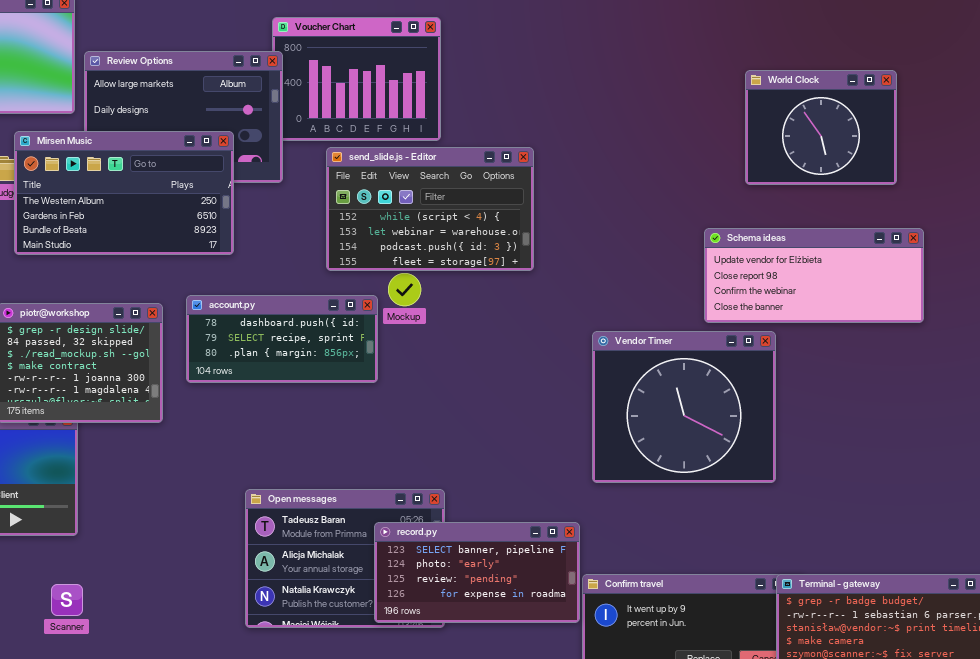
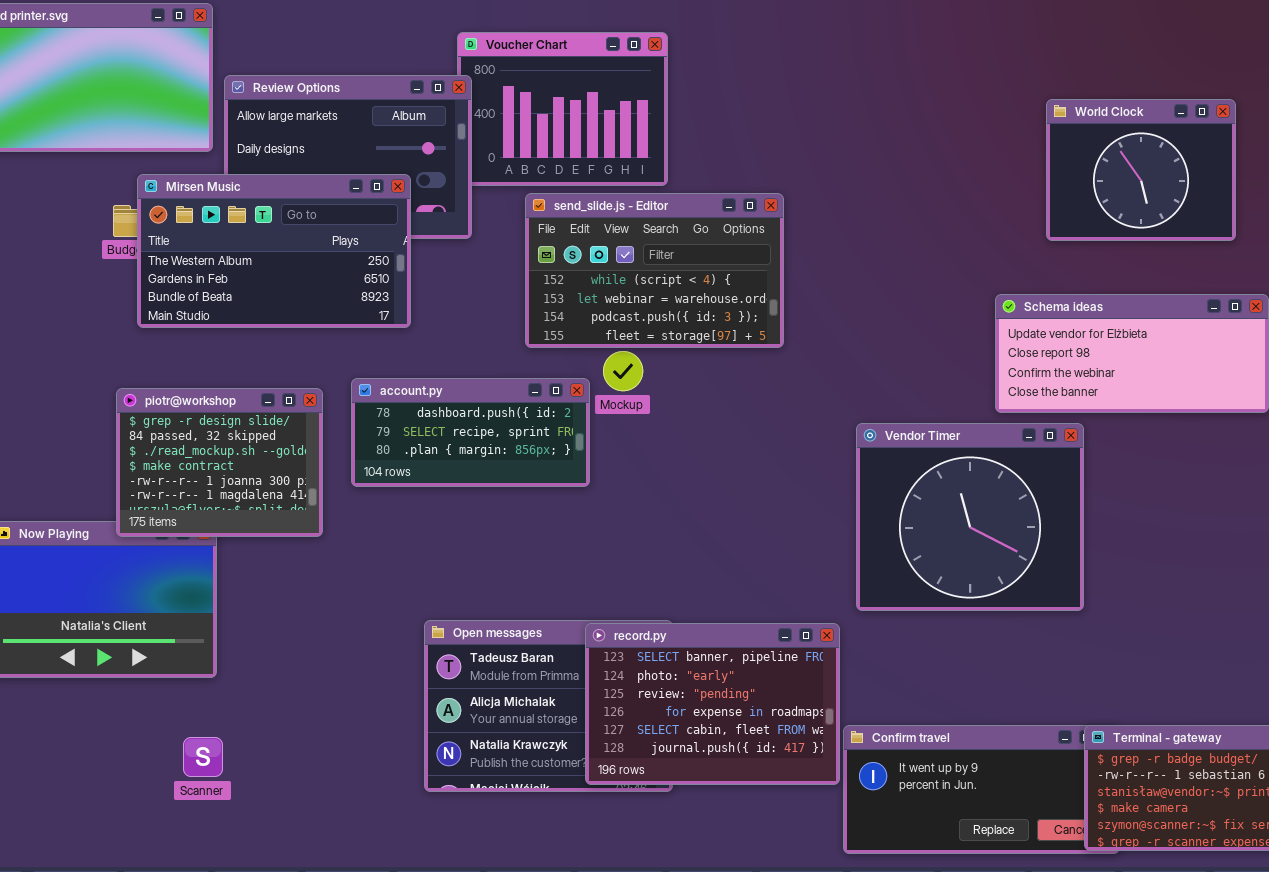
record.py: [374,522,580,623] -> [585,623,840,785], resized

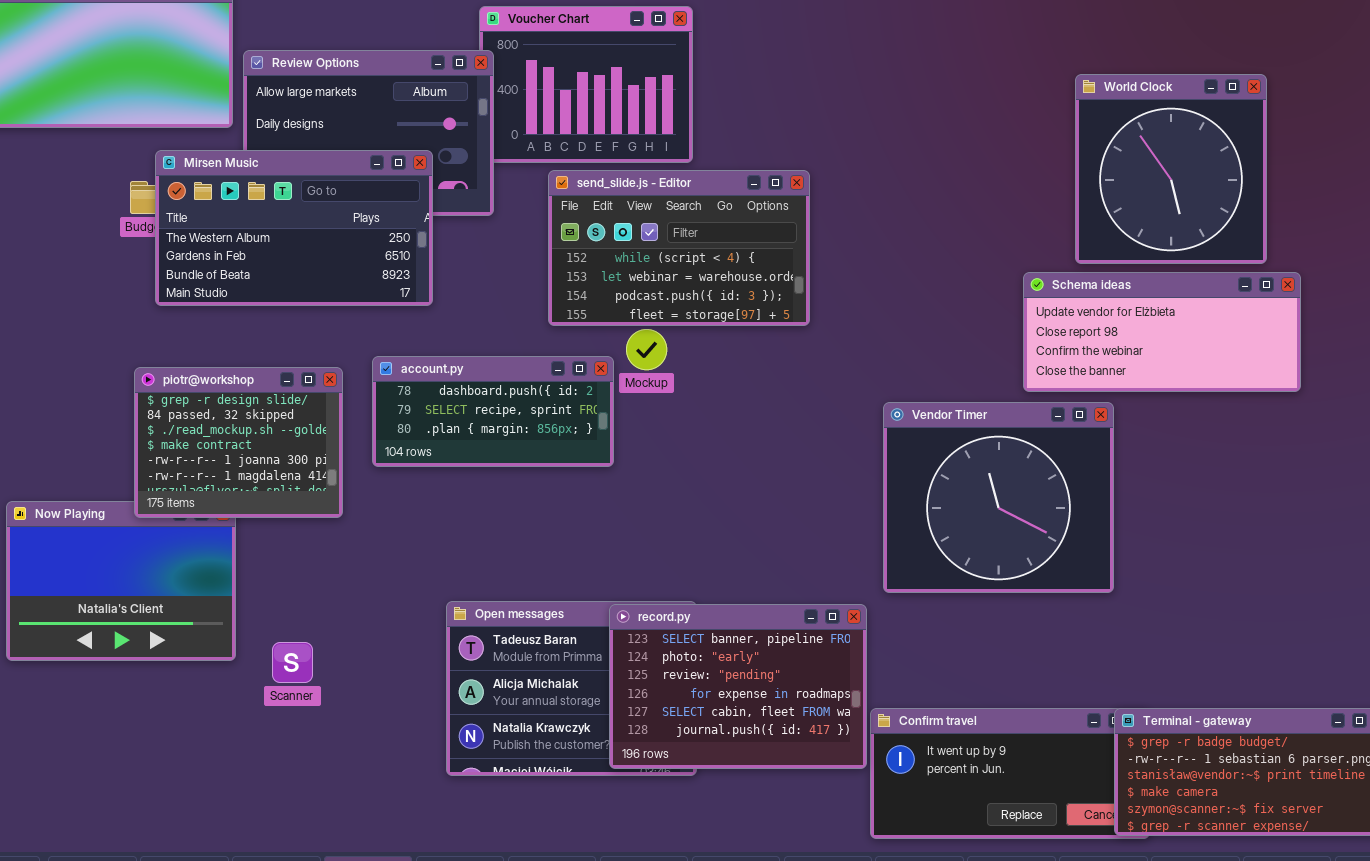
World Clock: [1046,99,1236,241] -> [1075,74,1267,264], resized
Scanner: [183,737,223,777] -> [272,642,313,683], moved

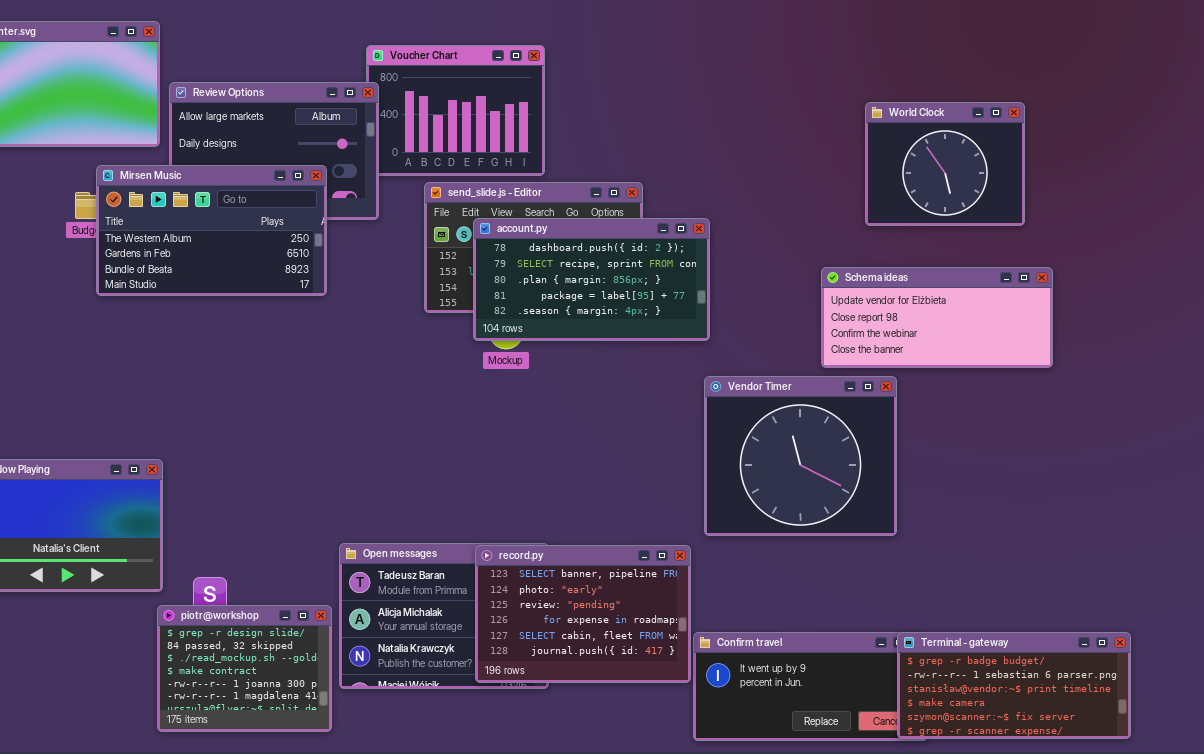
World Clock: [1075,74,1267,264] -> [865,102,1025,226], resized
account.py: [372,356,614,467] -> [473,218,710,341], moved, resized
piotr@workshop: [134,367,343,518] -> [157,605,332,732], moved

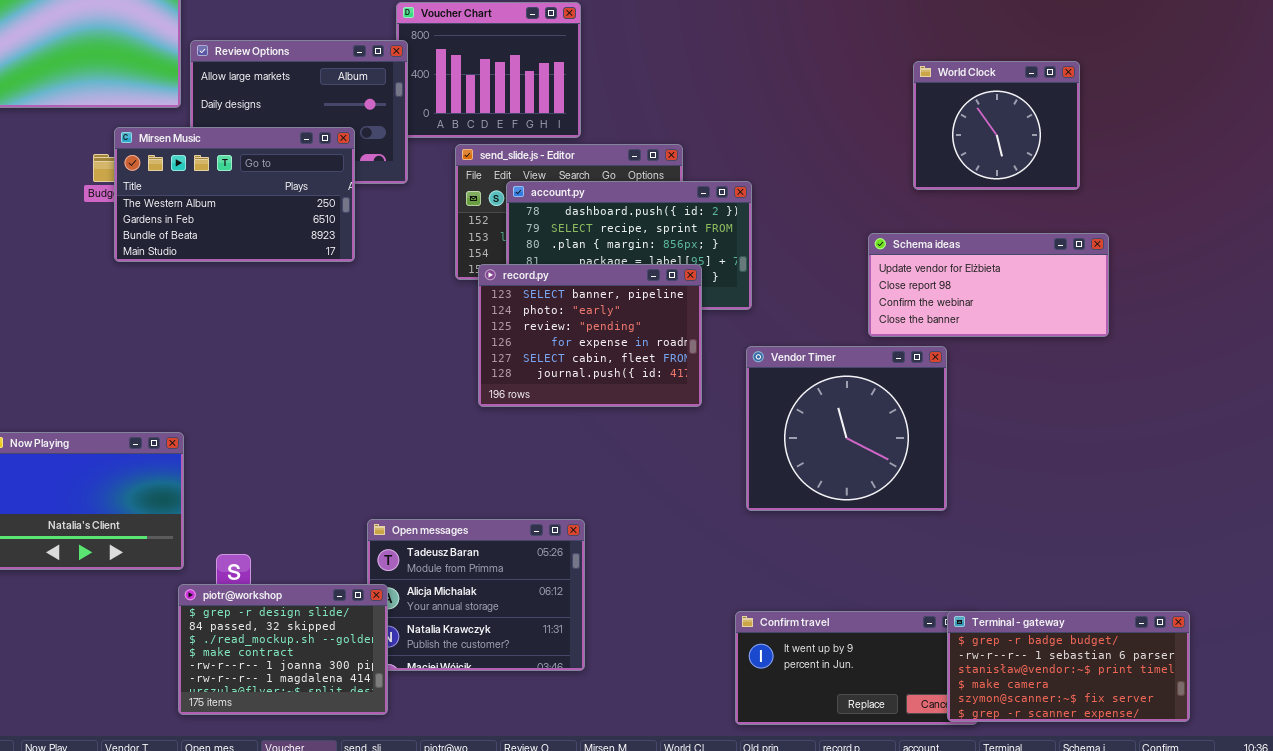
record.py: [475,545,691,683] -> [478,264,702,407], moved
piotr@workshop: [157,605,332,732] -> [178,584,388,715], resized

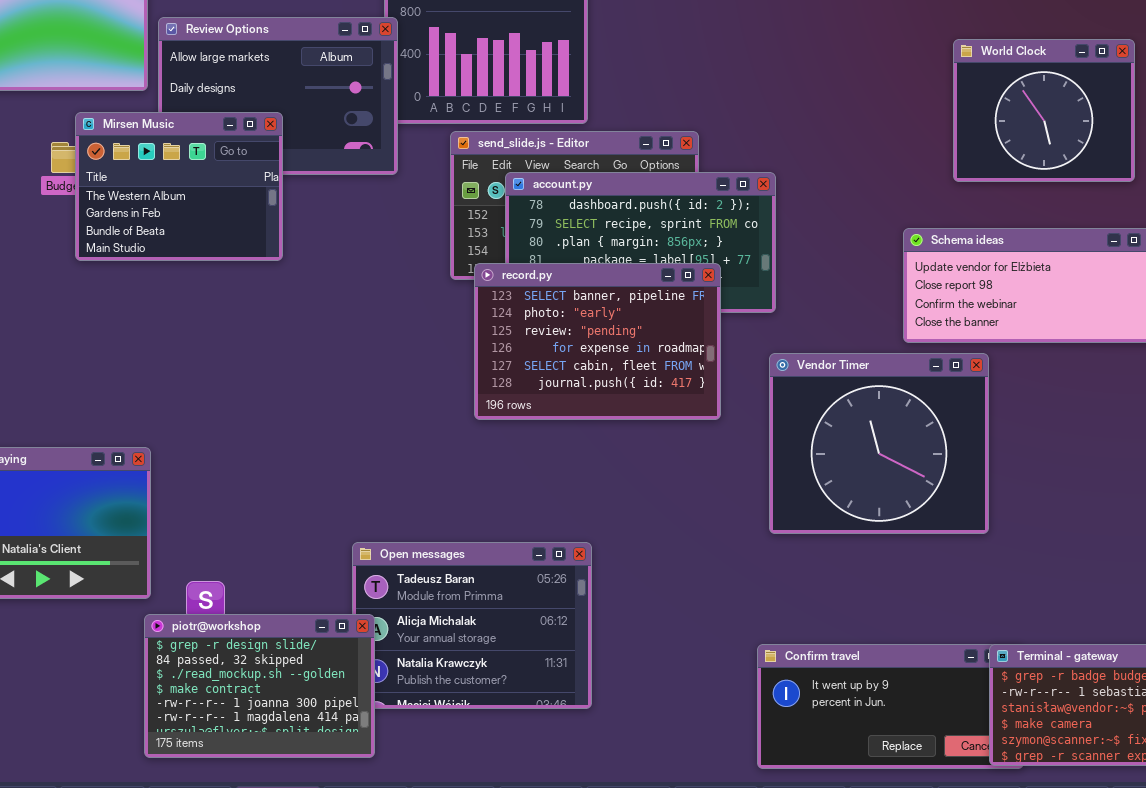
Mirsen Music: [114,127,355,262] -> [75,112,283,261], resized

